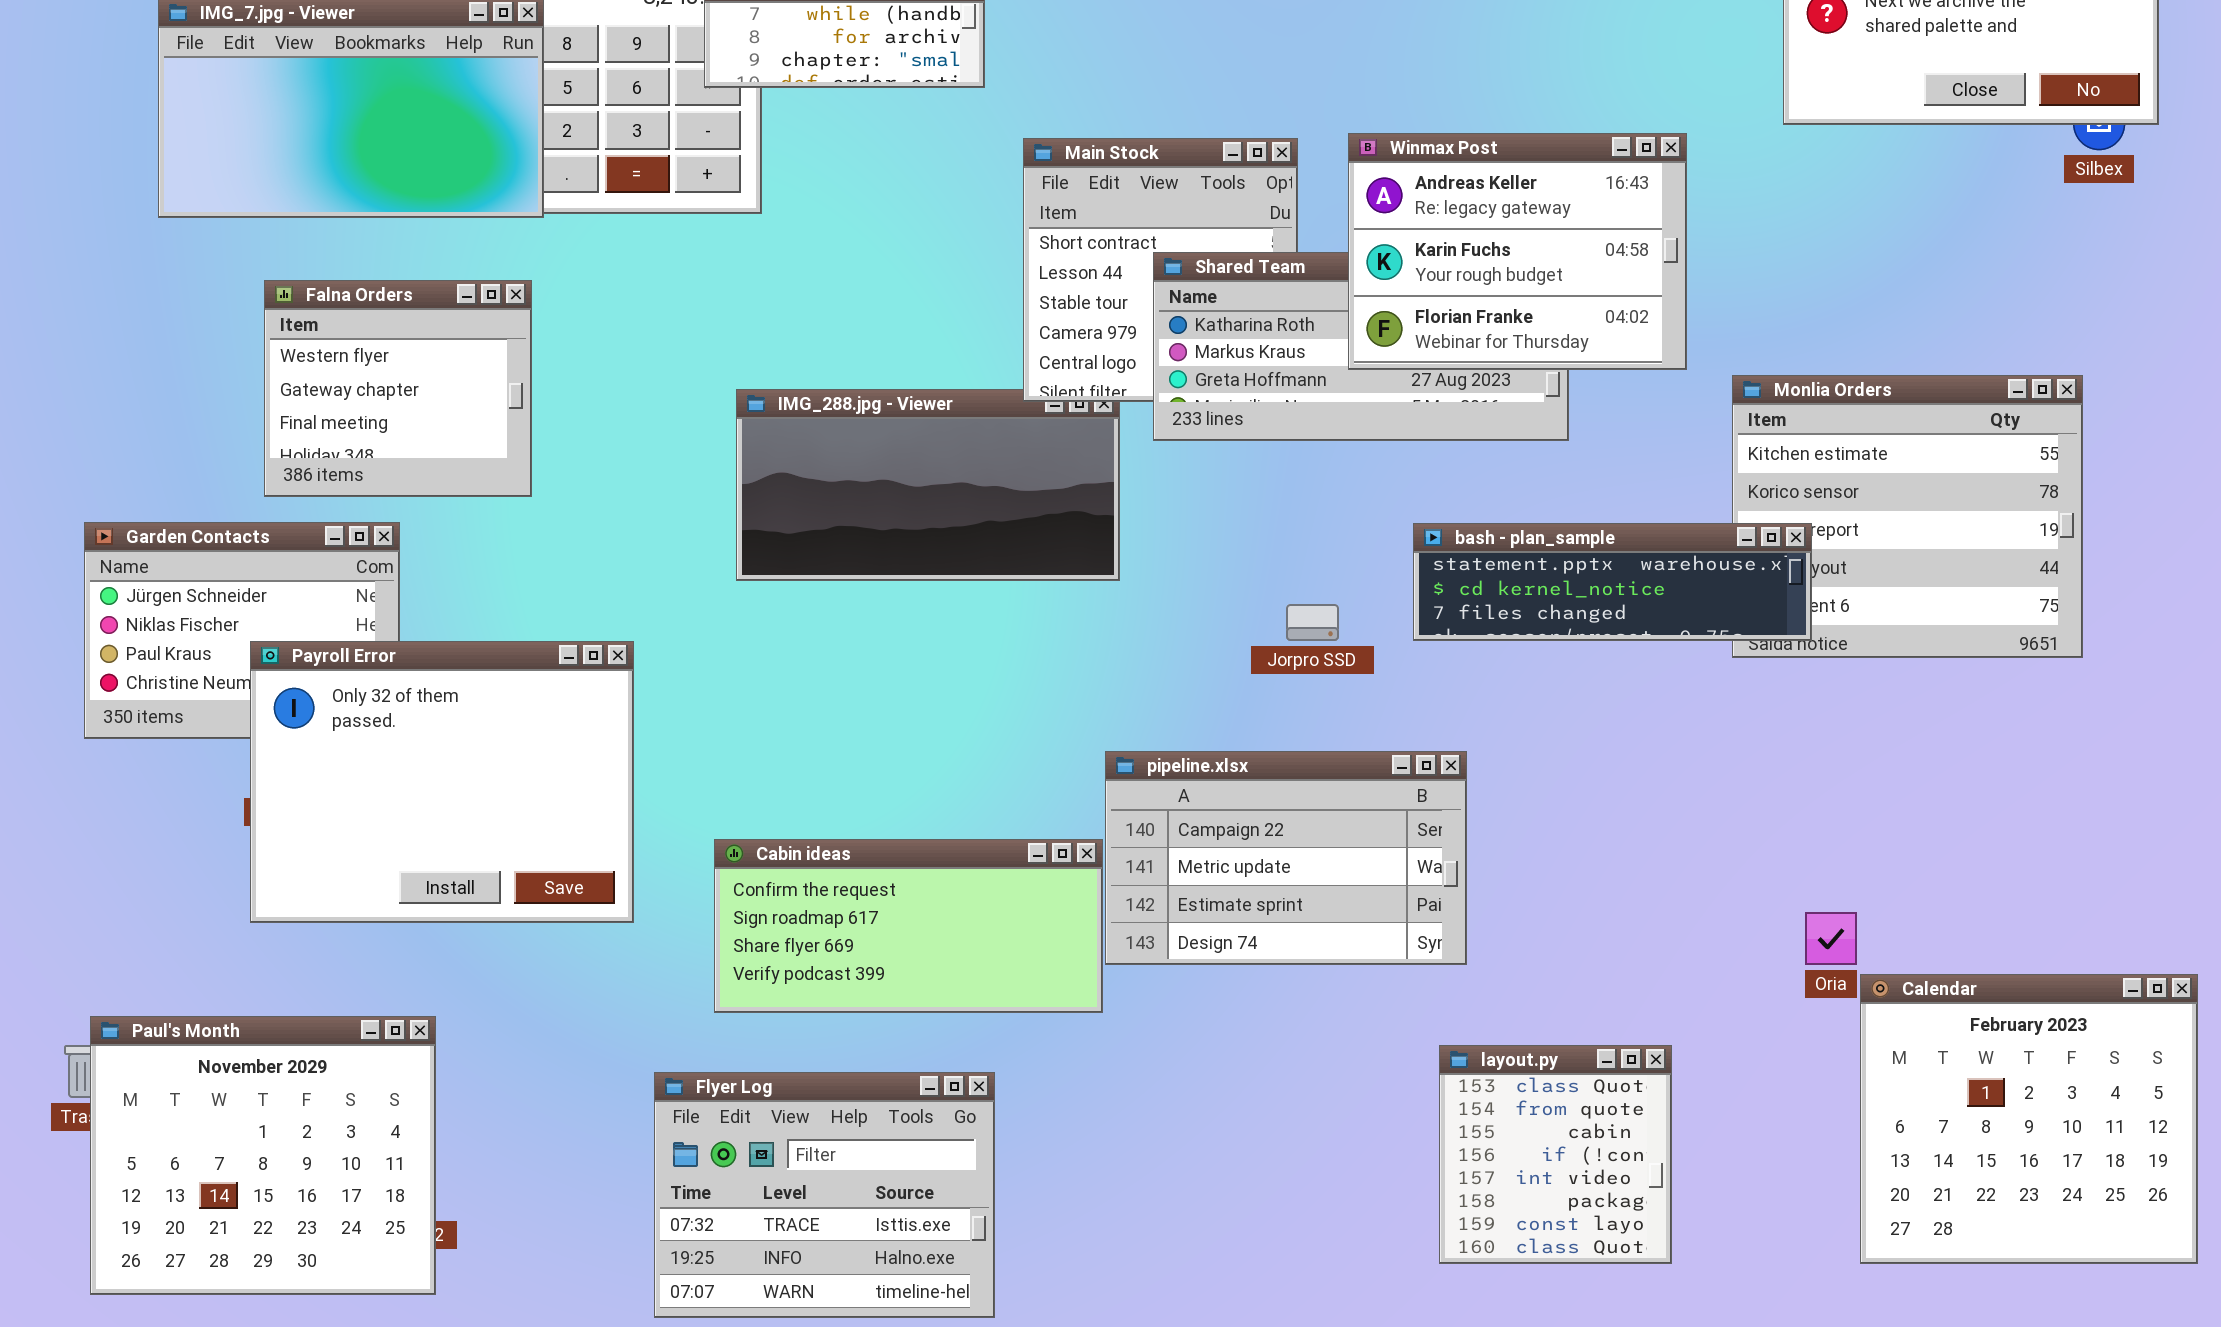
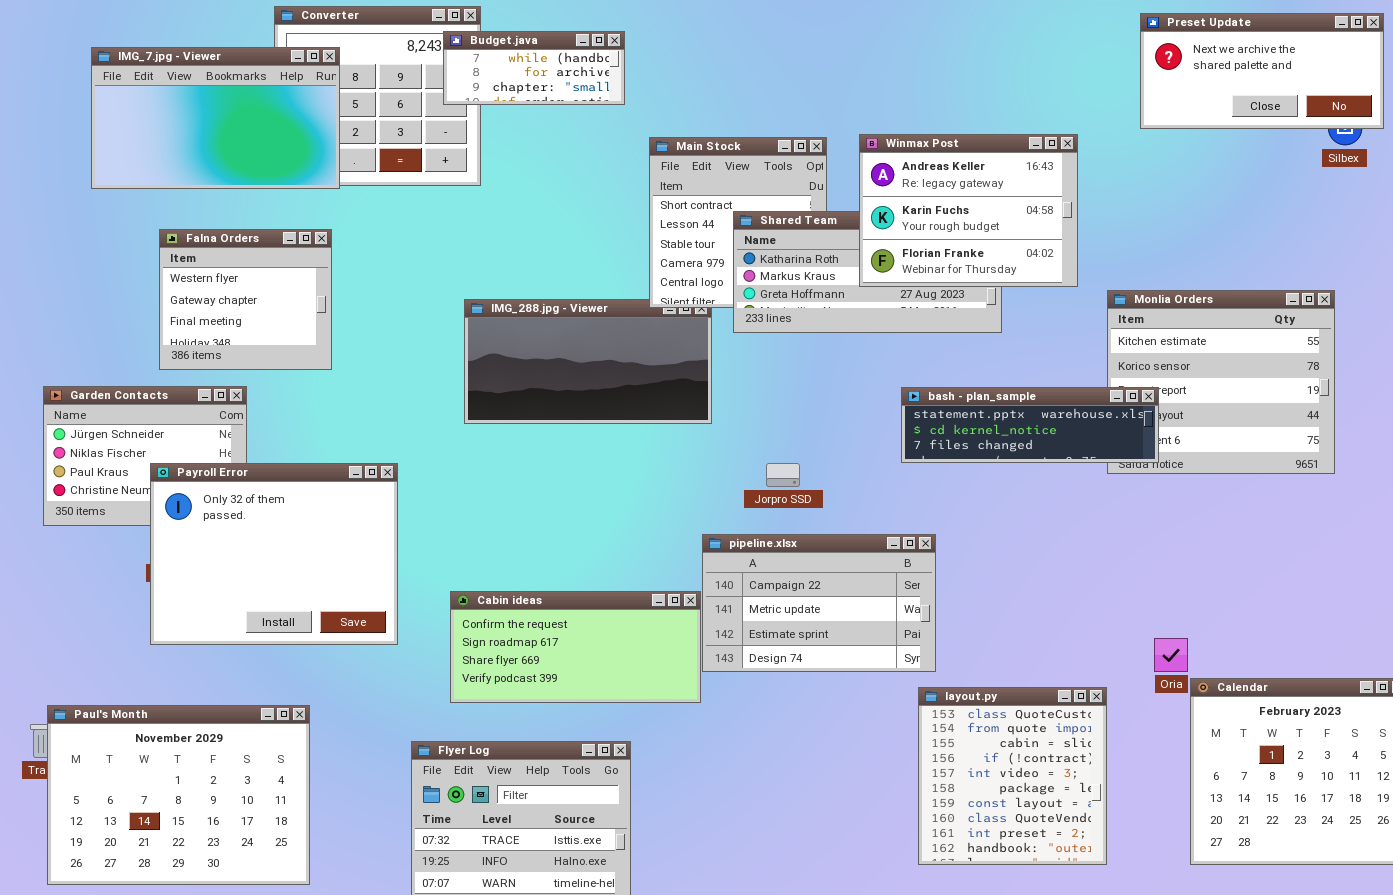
Jorpro SSD: [1286,604,1339,641] -> [766,463,800,487], moved
Paul's Month: [90,1016,436,1295] -> [47,705,310,885], resized
layout.py: [1439,1045,1672,1264] -> [918,687,1107,865], resized

